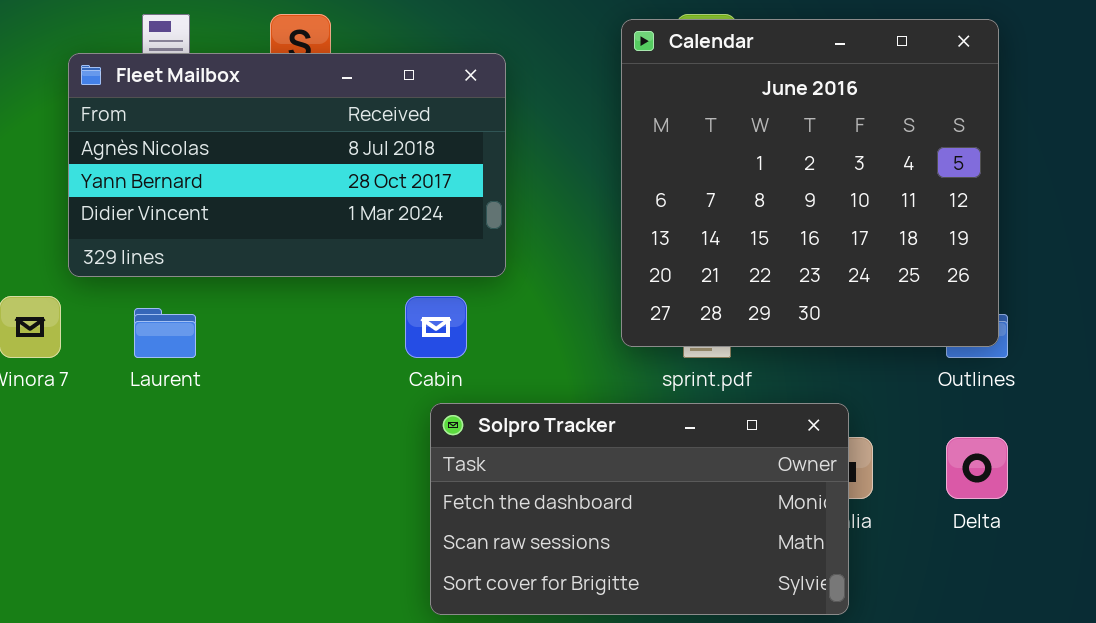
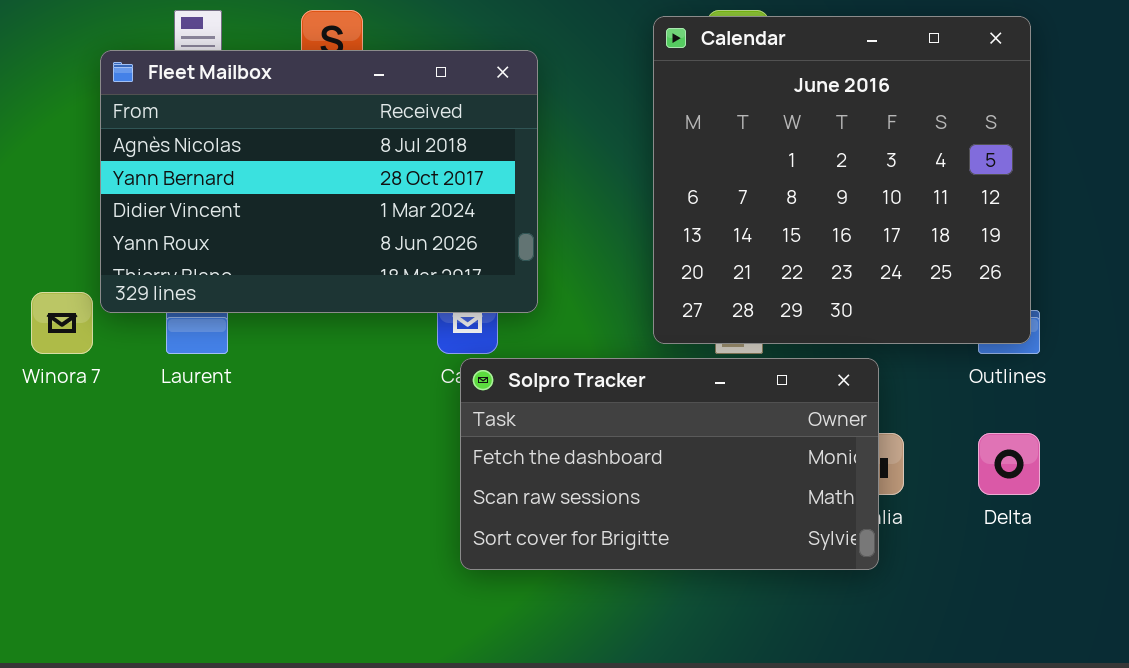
Fleet Mailbox: [68,53,506,277] -> [100,50,538,313], resized
Solpro Tracker: [430,403,849,615] -> [460,358,879,570], moved

